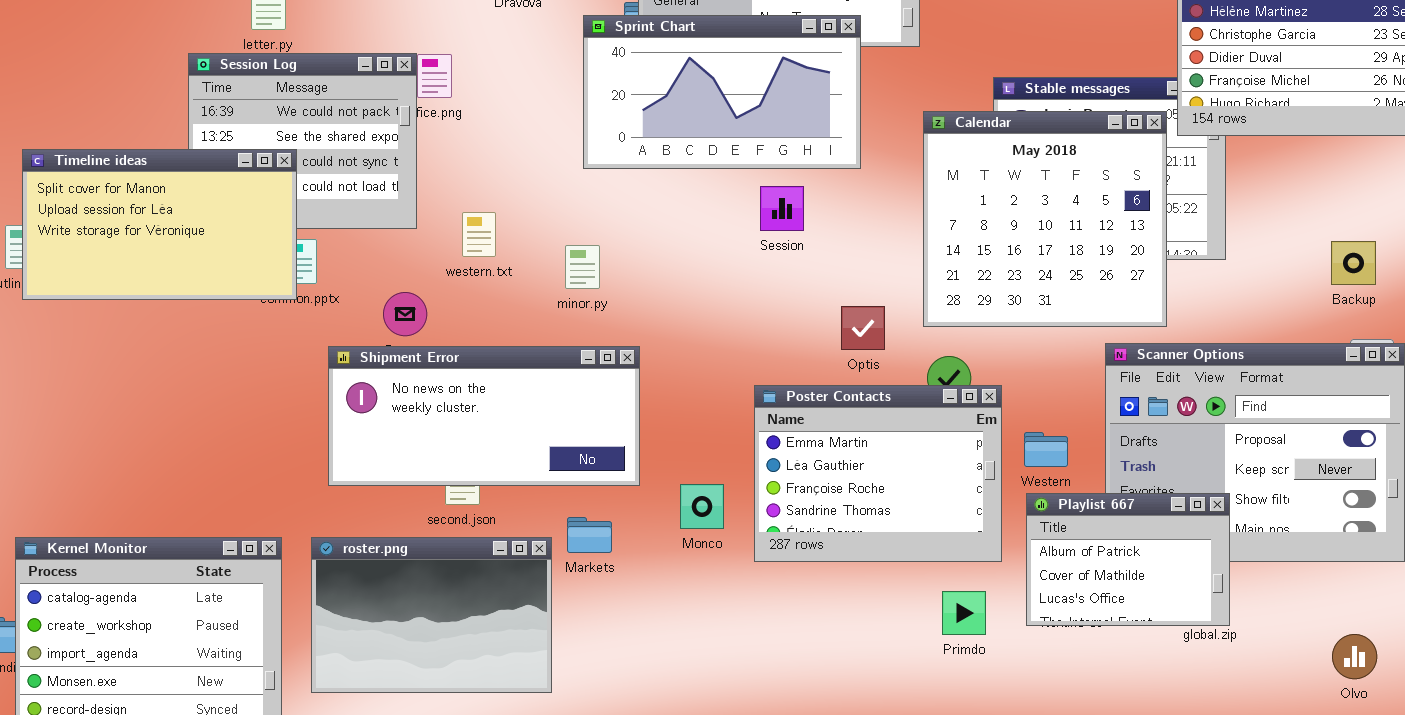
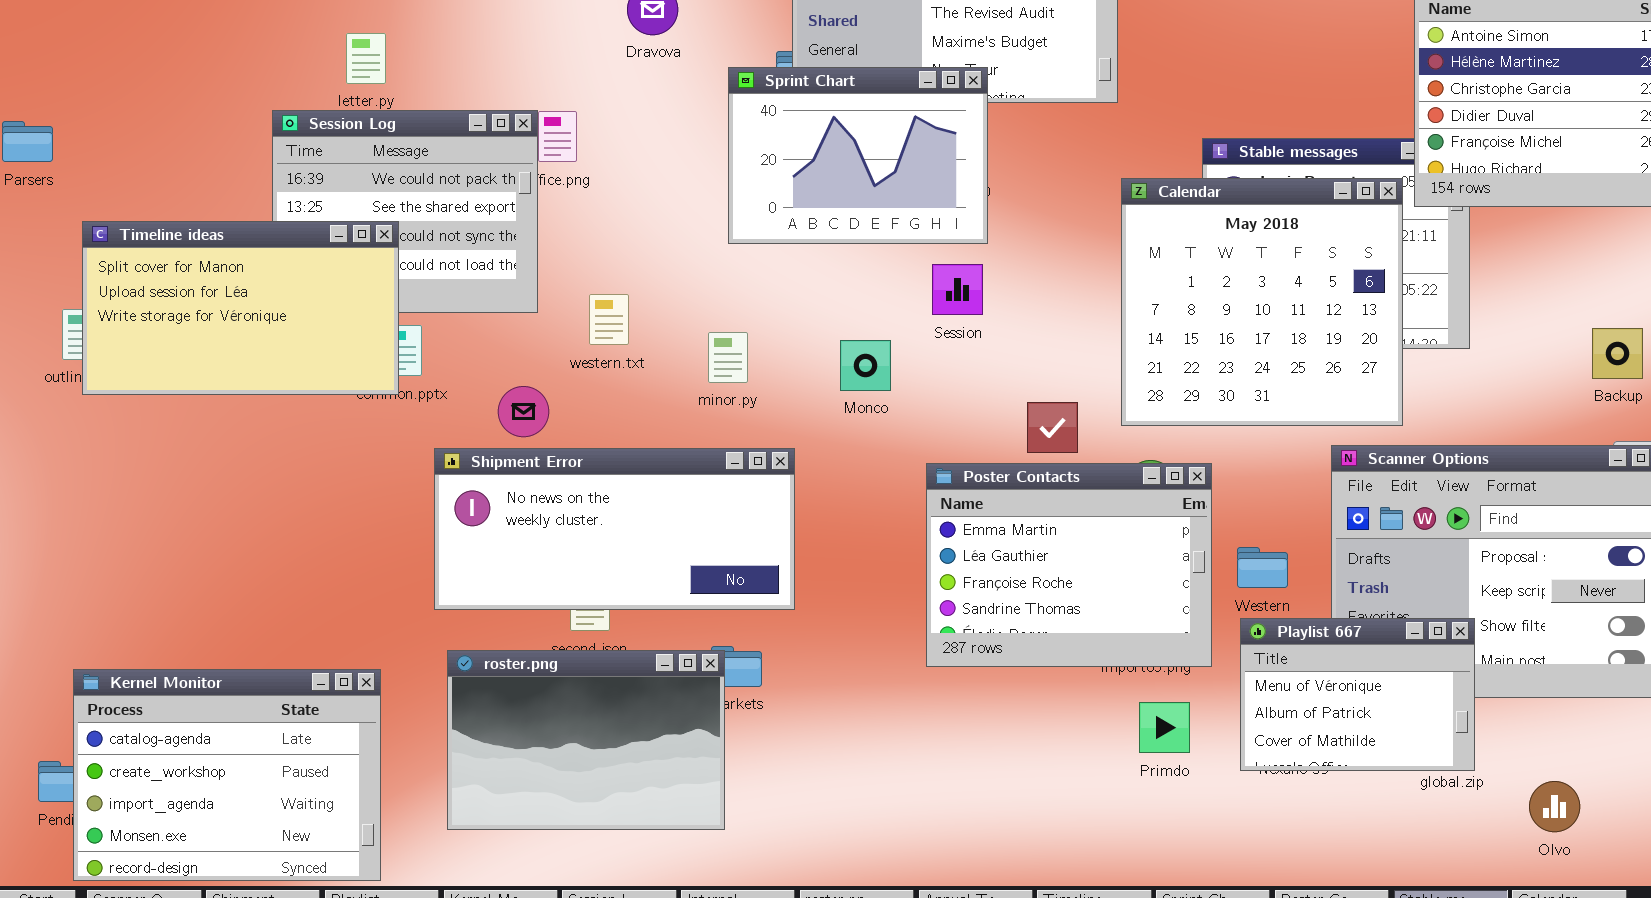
Sprint Chart: [583,15,861,169] -> [728,67,988,244], resized
Poster Contacts: [754,385,1002,562] -> [926,463,1212,667], moved
Monco: [680,484,724,529] -> [840,340,891,391], moved
Playlist 667: [1026,493,1230,626] -> [1240,618,1475,771], scrolled up 1 row
roster.png: [311,537,552,693] -> [447,650,725,830], moved
Primdo: [942,591,986,635] -> [1139,702,1190,753], moved
Olvo: [1332,634,1377,679] -> [1529,781,1580,832], moved

